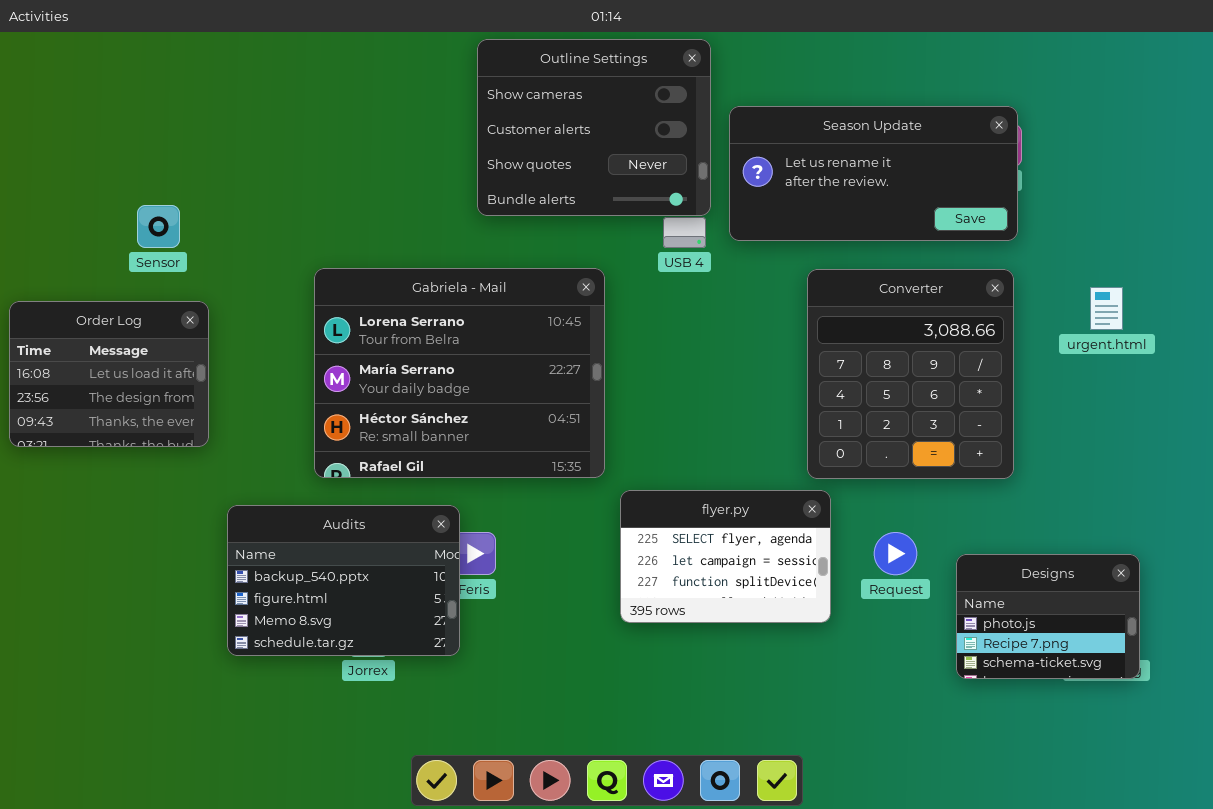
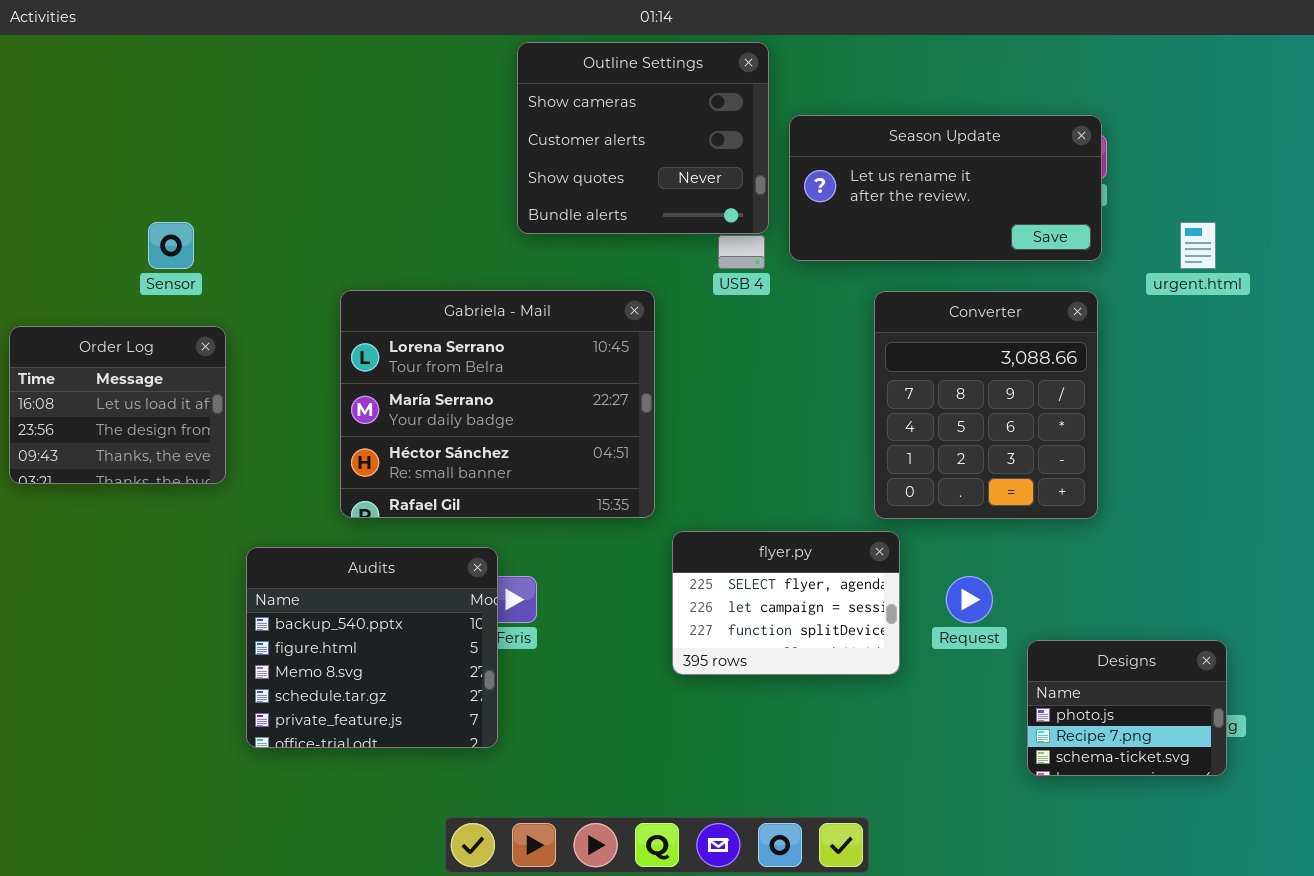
urgent.html: [1090,287,1123,330] -> [1180,222,1216,269], moved
Audits: [227,505,460,656] -> [246,547,498,748], resized
Designs: [956,554,1140,679] -> [1027,640,1227,776], moved

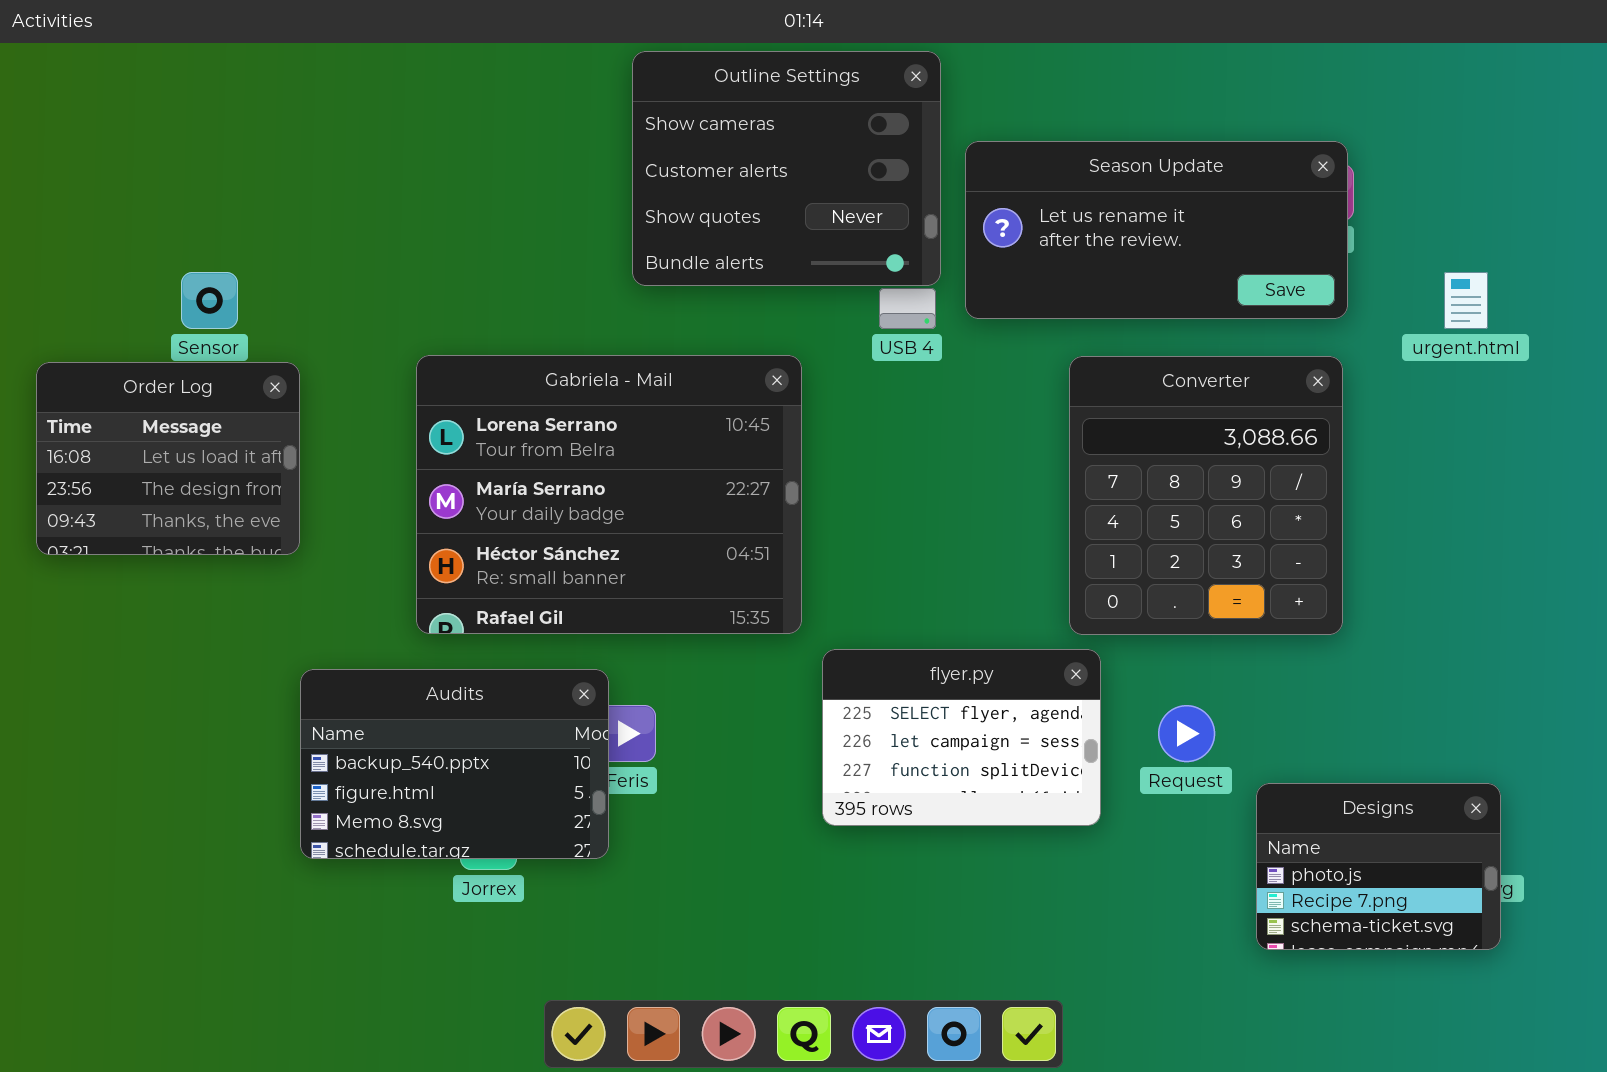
Order Log: [9,326,226,484] -> [36,362,300,555], moved
Audits: [246,547,498,748] -> [300,669,609,859], resized

